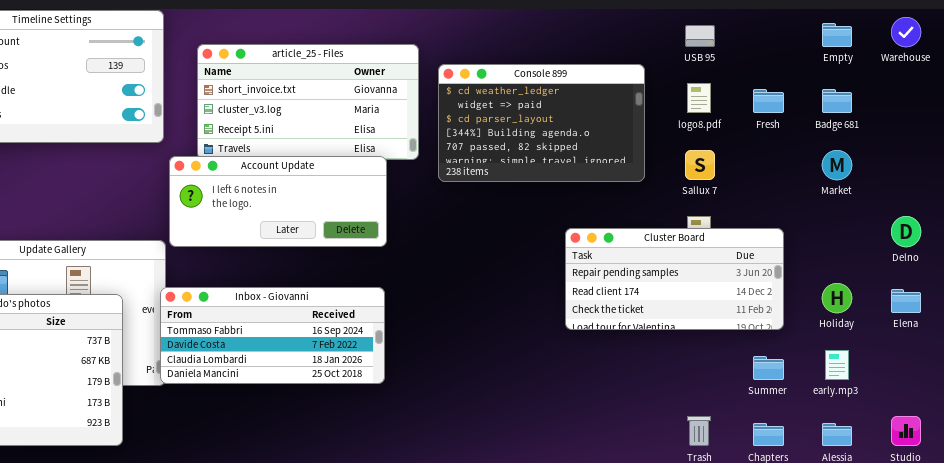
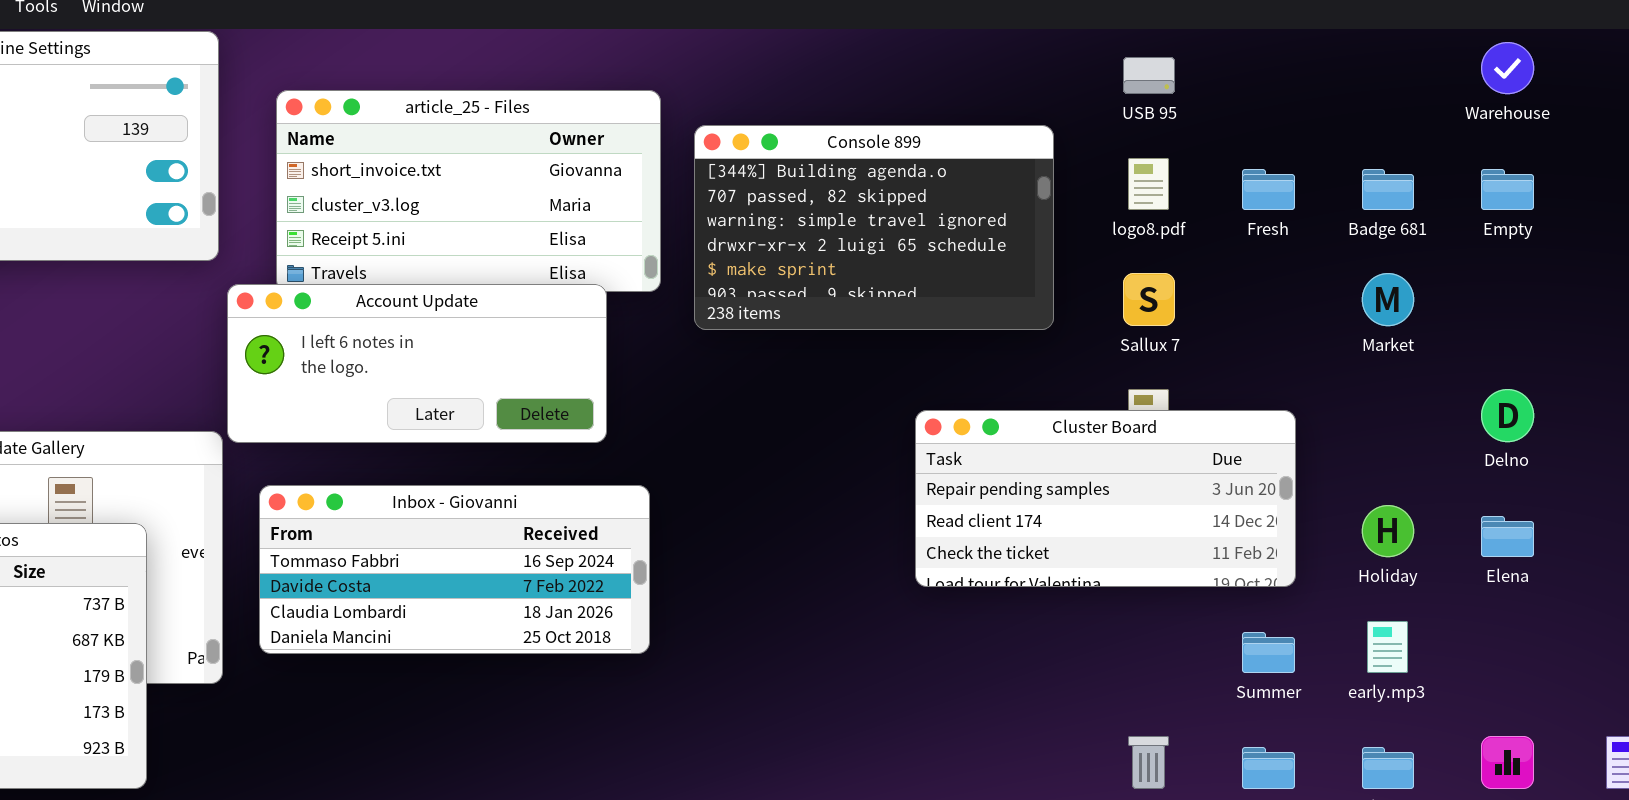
Empty: [822,23,852,47] -> [1481,169,1534,210], moved
Console 899: [438,64,645,182] -> [694,125,1054,330], scrolled down 3 rows
Inbox - Giovanni: [160,287,385,384] -> [259,485,650,654], moved

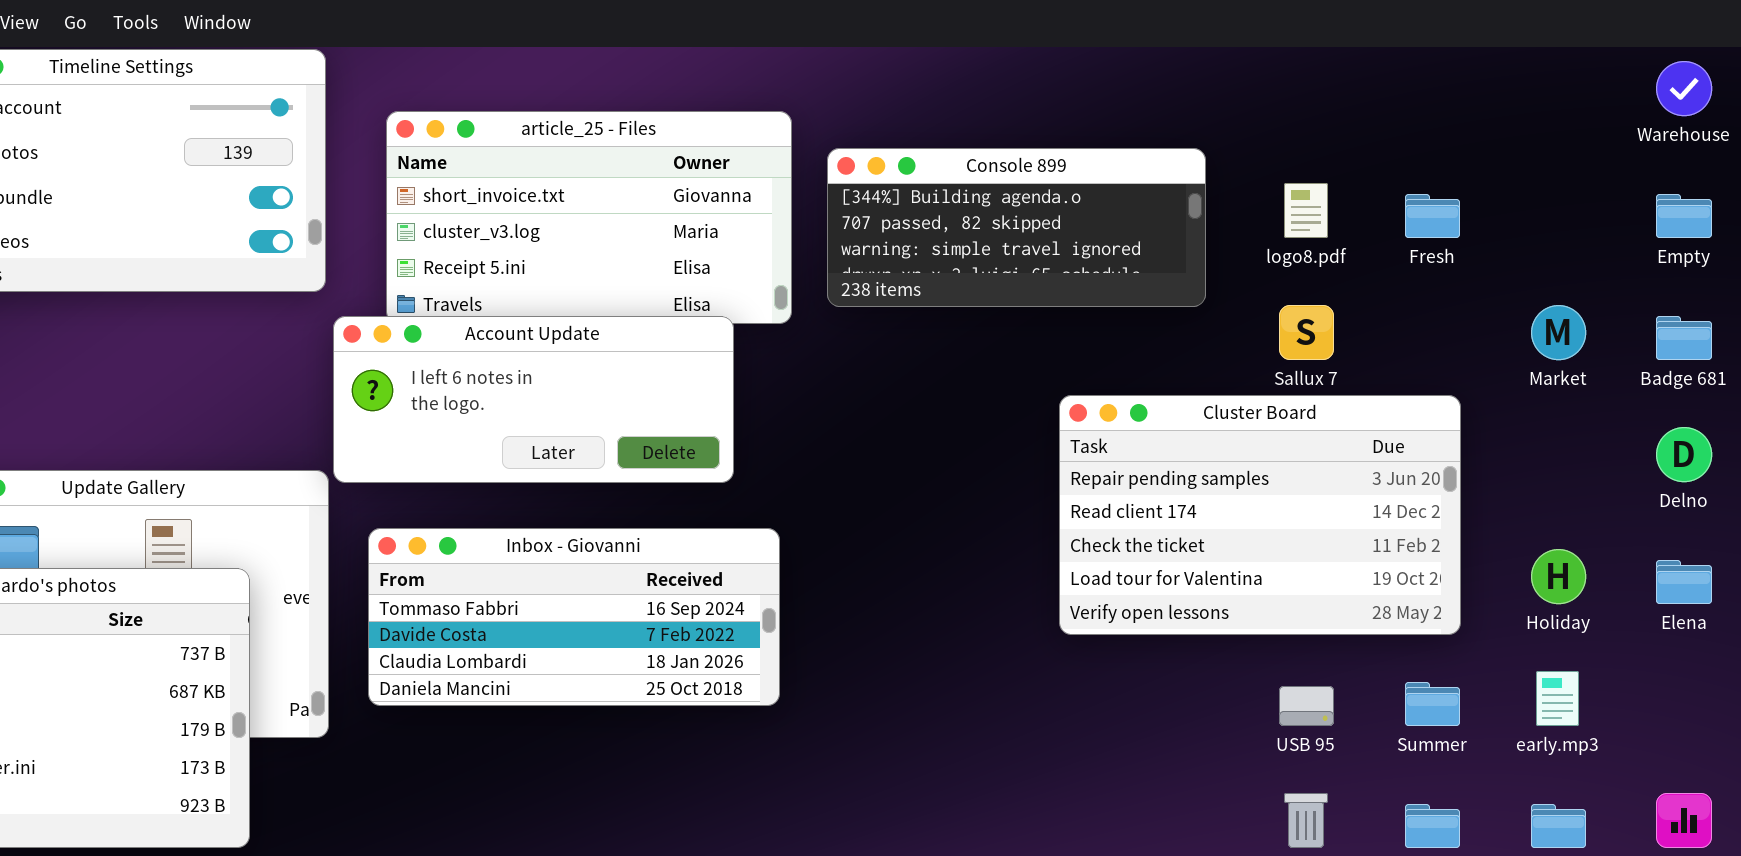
USB 95: [1123,57,1175,94] -> [1279,686,1334,726], moved
Console 899: [694,125,1054,330] -> [827,148,1206,307], resized
Badge 681: [1362,169,1414,210] -> [1656,316,1712,360], moved
Cluster Board: [915,410,1296,587] -> [1059,395,1461,635], resized

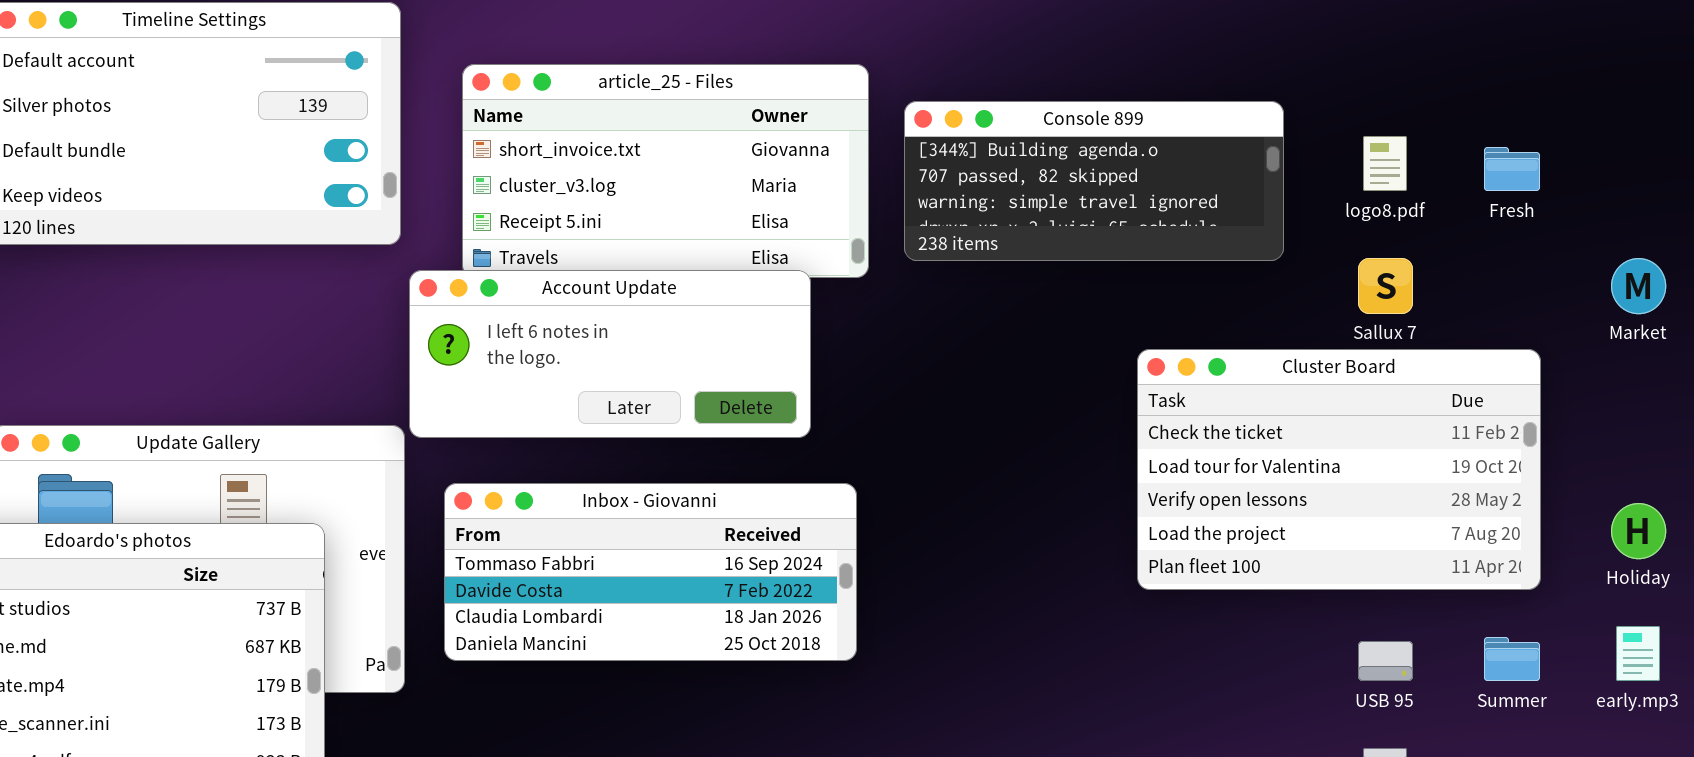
Cluster Board: [1059,395,1461,635] -> [1137,349,1541,590], scrolled down 2 rows

